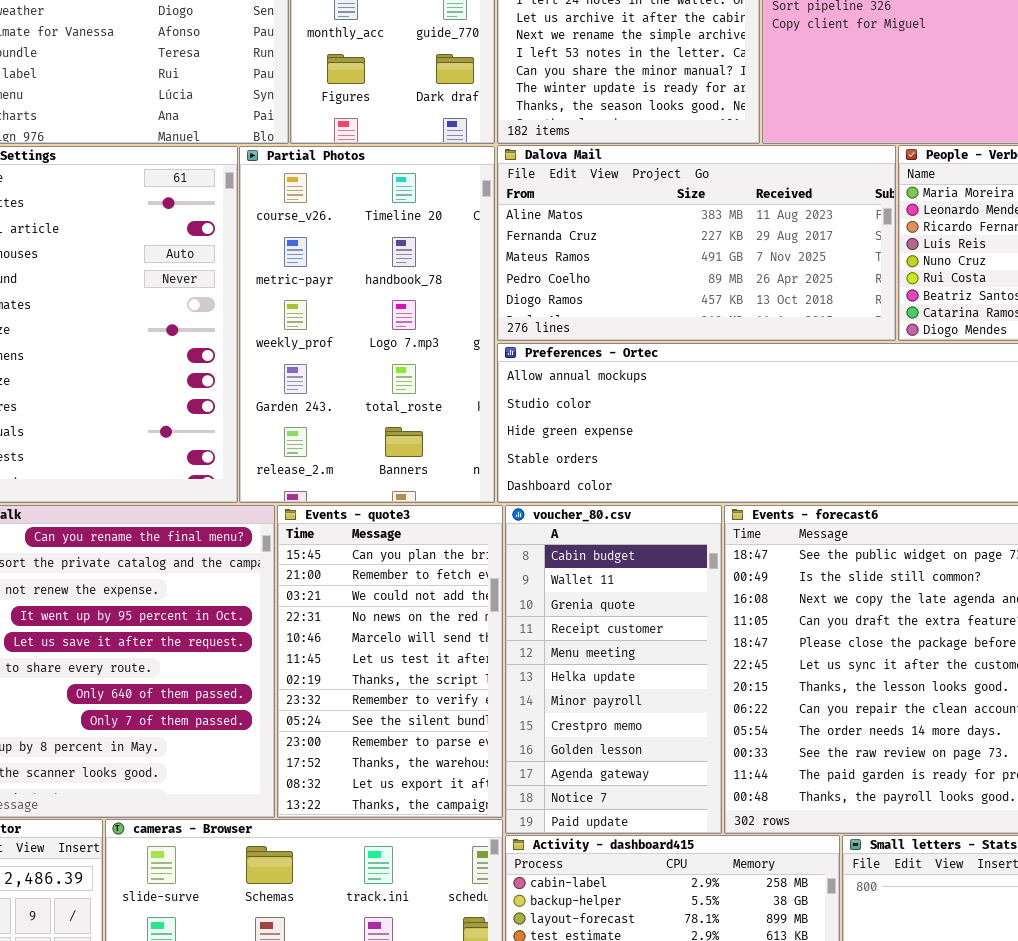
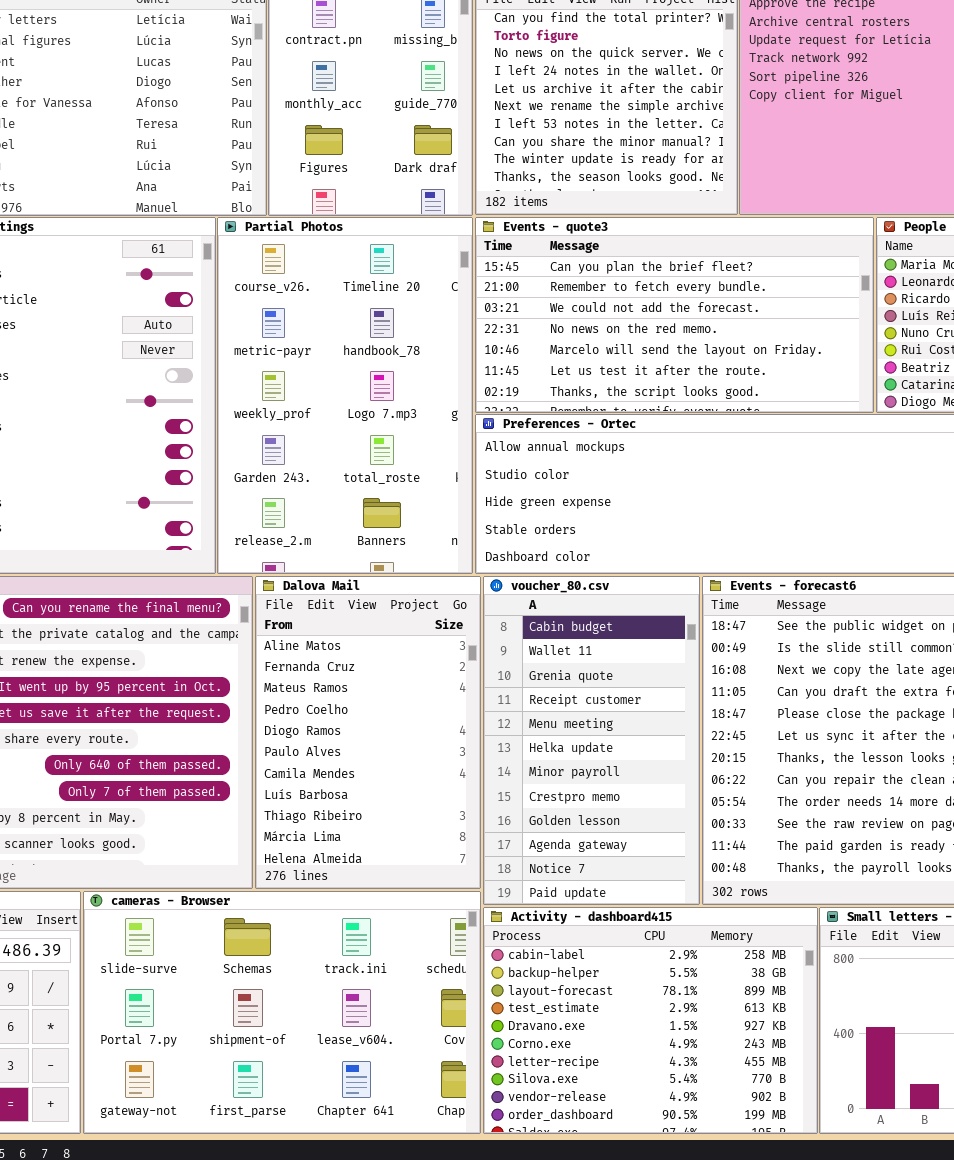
Dalova Mail: [497,145,896,341] -> [255,576,481,889], moved, resized
Events - quote3: [277,505,503,818] -> [475,217,874,413], moved, resized

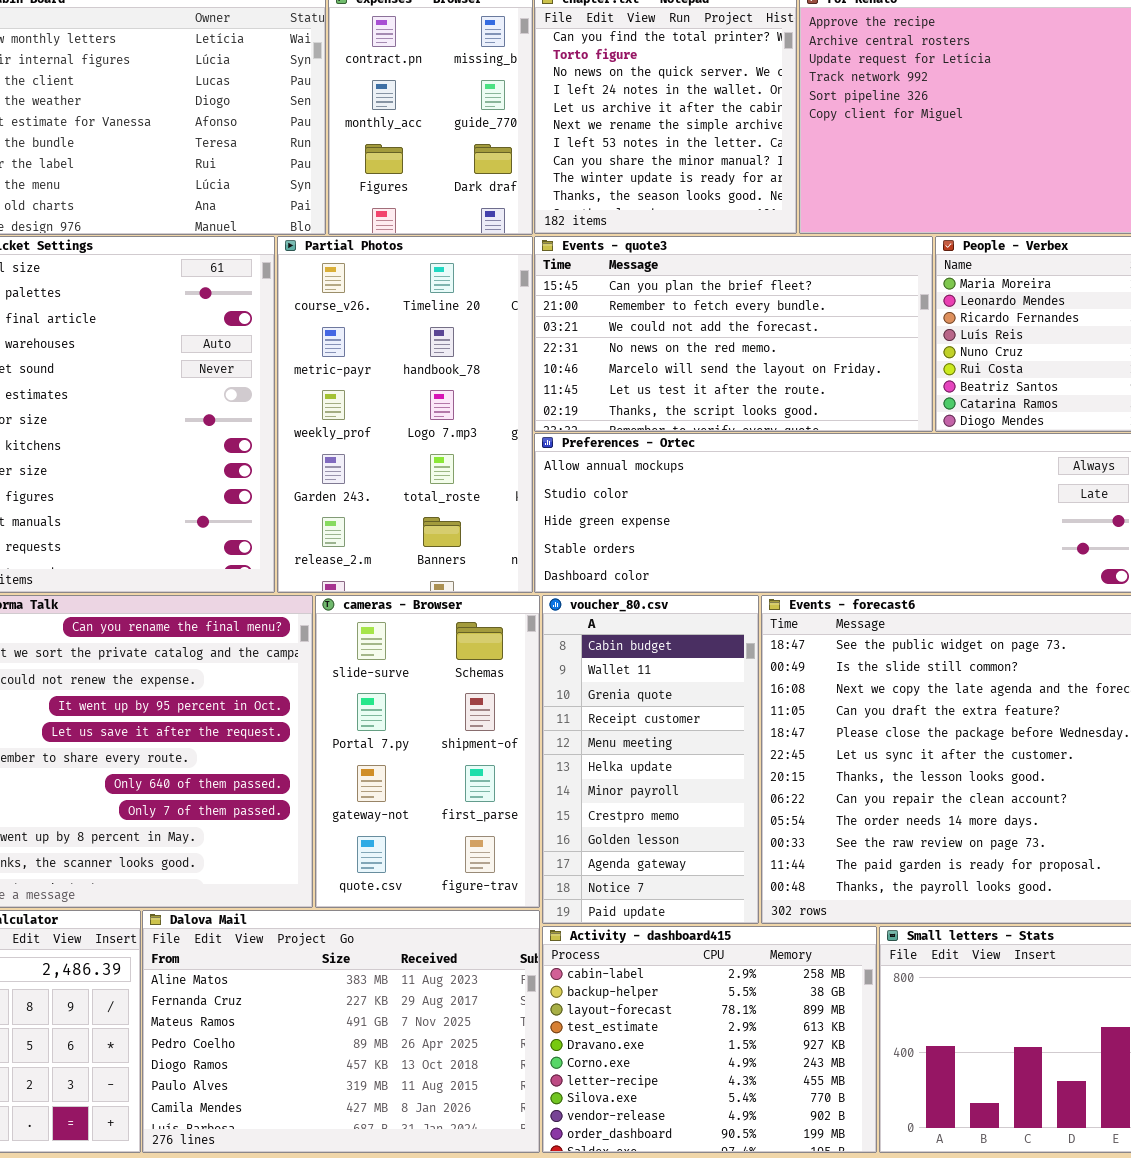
Dalova Mail: [255,576,481,889] -> [142,910,540,1153], moved, resized
cameras - Browser: [83,891,481,1134] -> [315,595,540,908], moved, resized

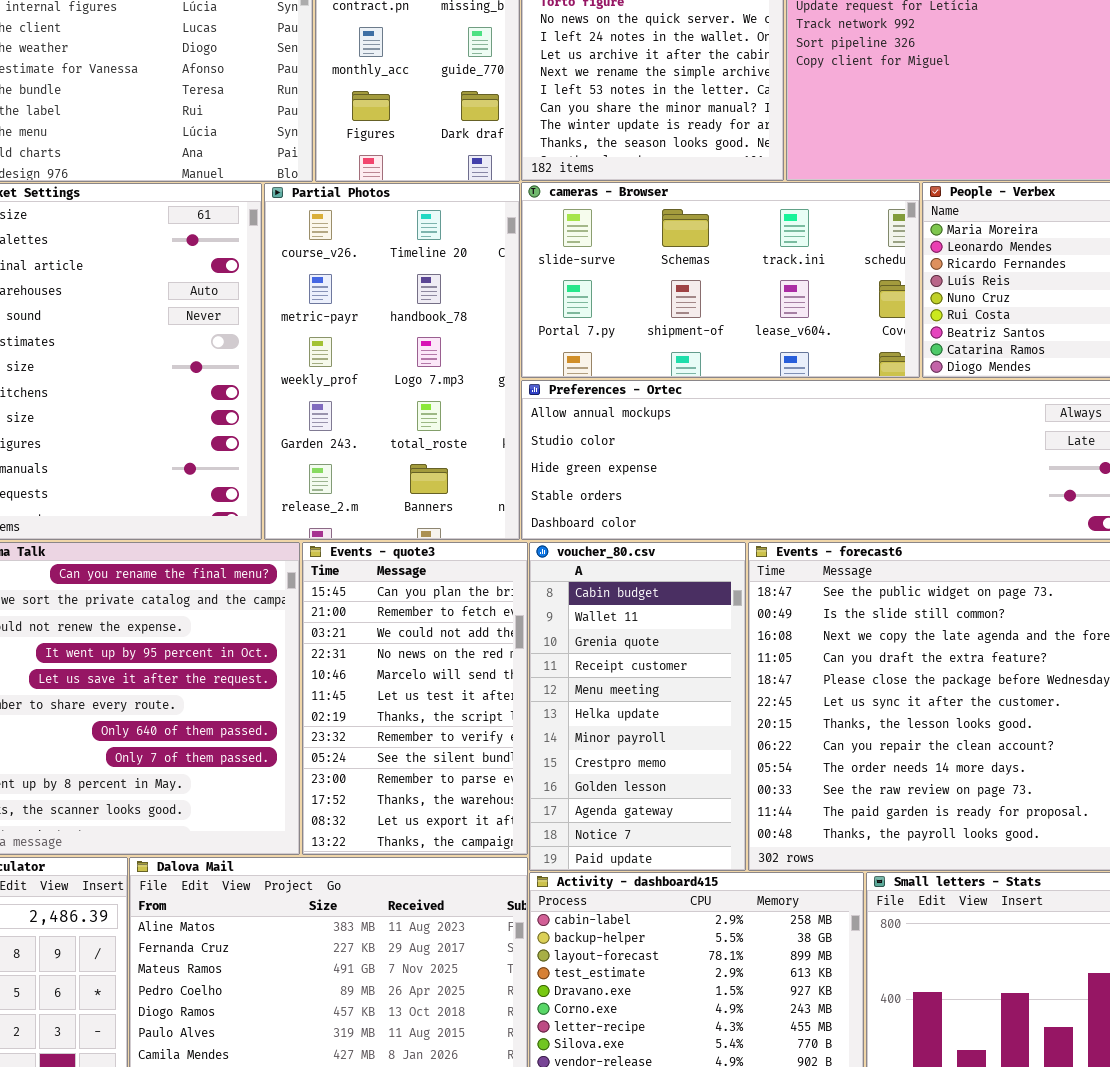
Events - quote3: [534,236,933,432] -> [302,542,528,855], moved, resized
cameras - Browser: [315,595,540,908] -> [521,182,920,378], moved, resized

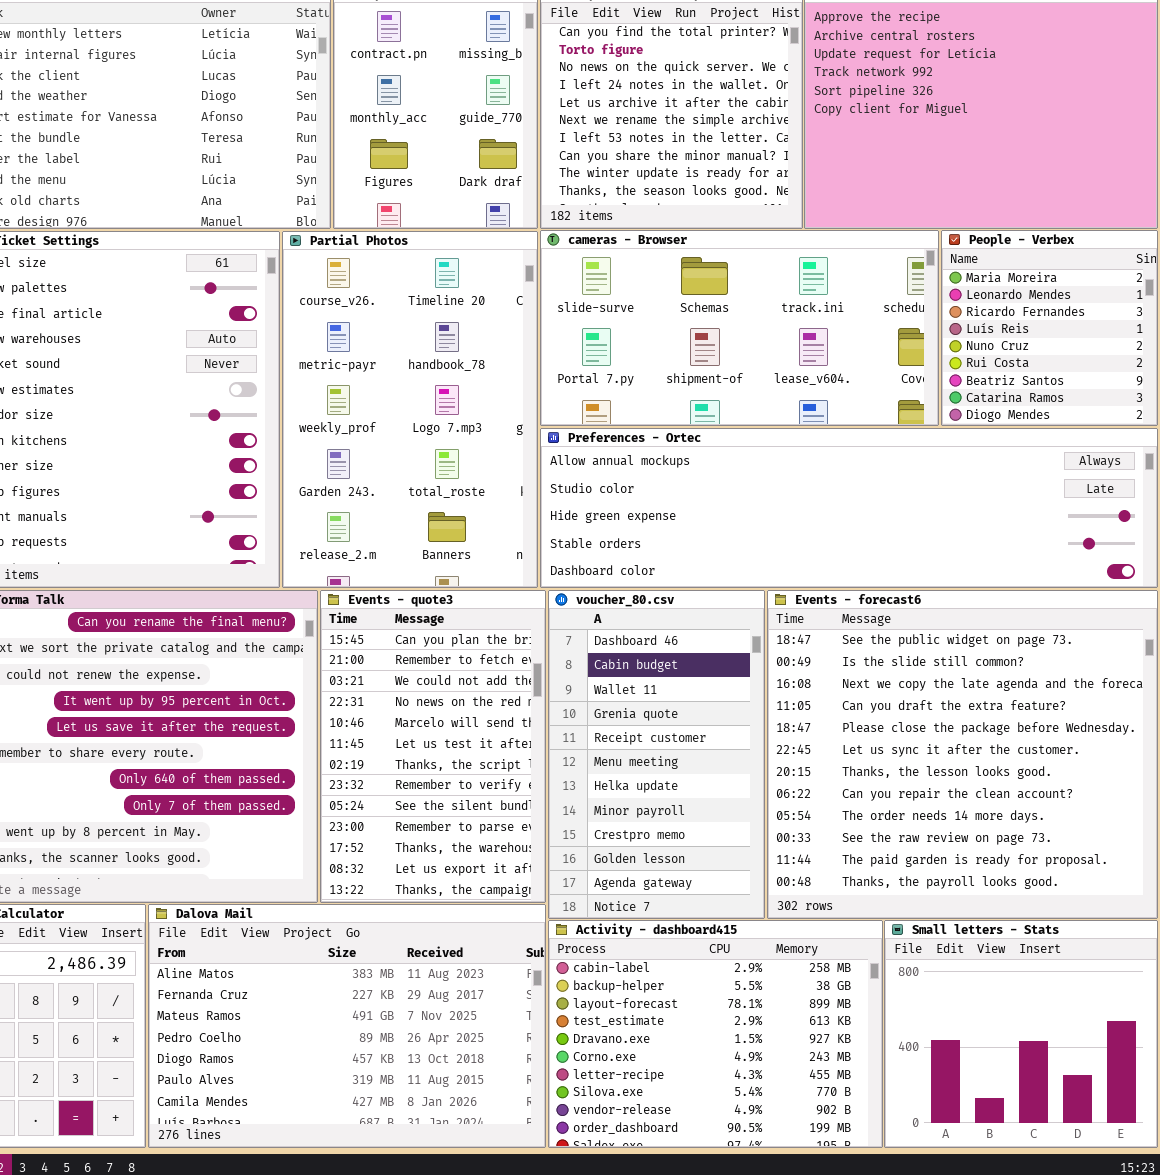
voucher_80.csv: [529,542,746,871] -> [548,590,765,919], scrolled up 1 row

